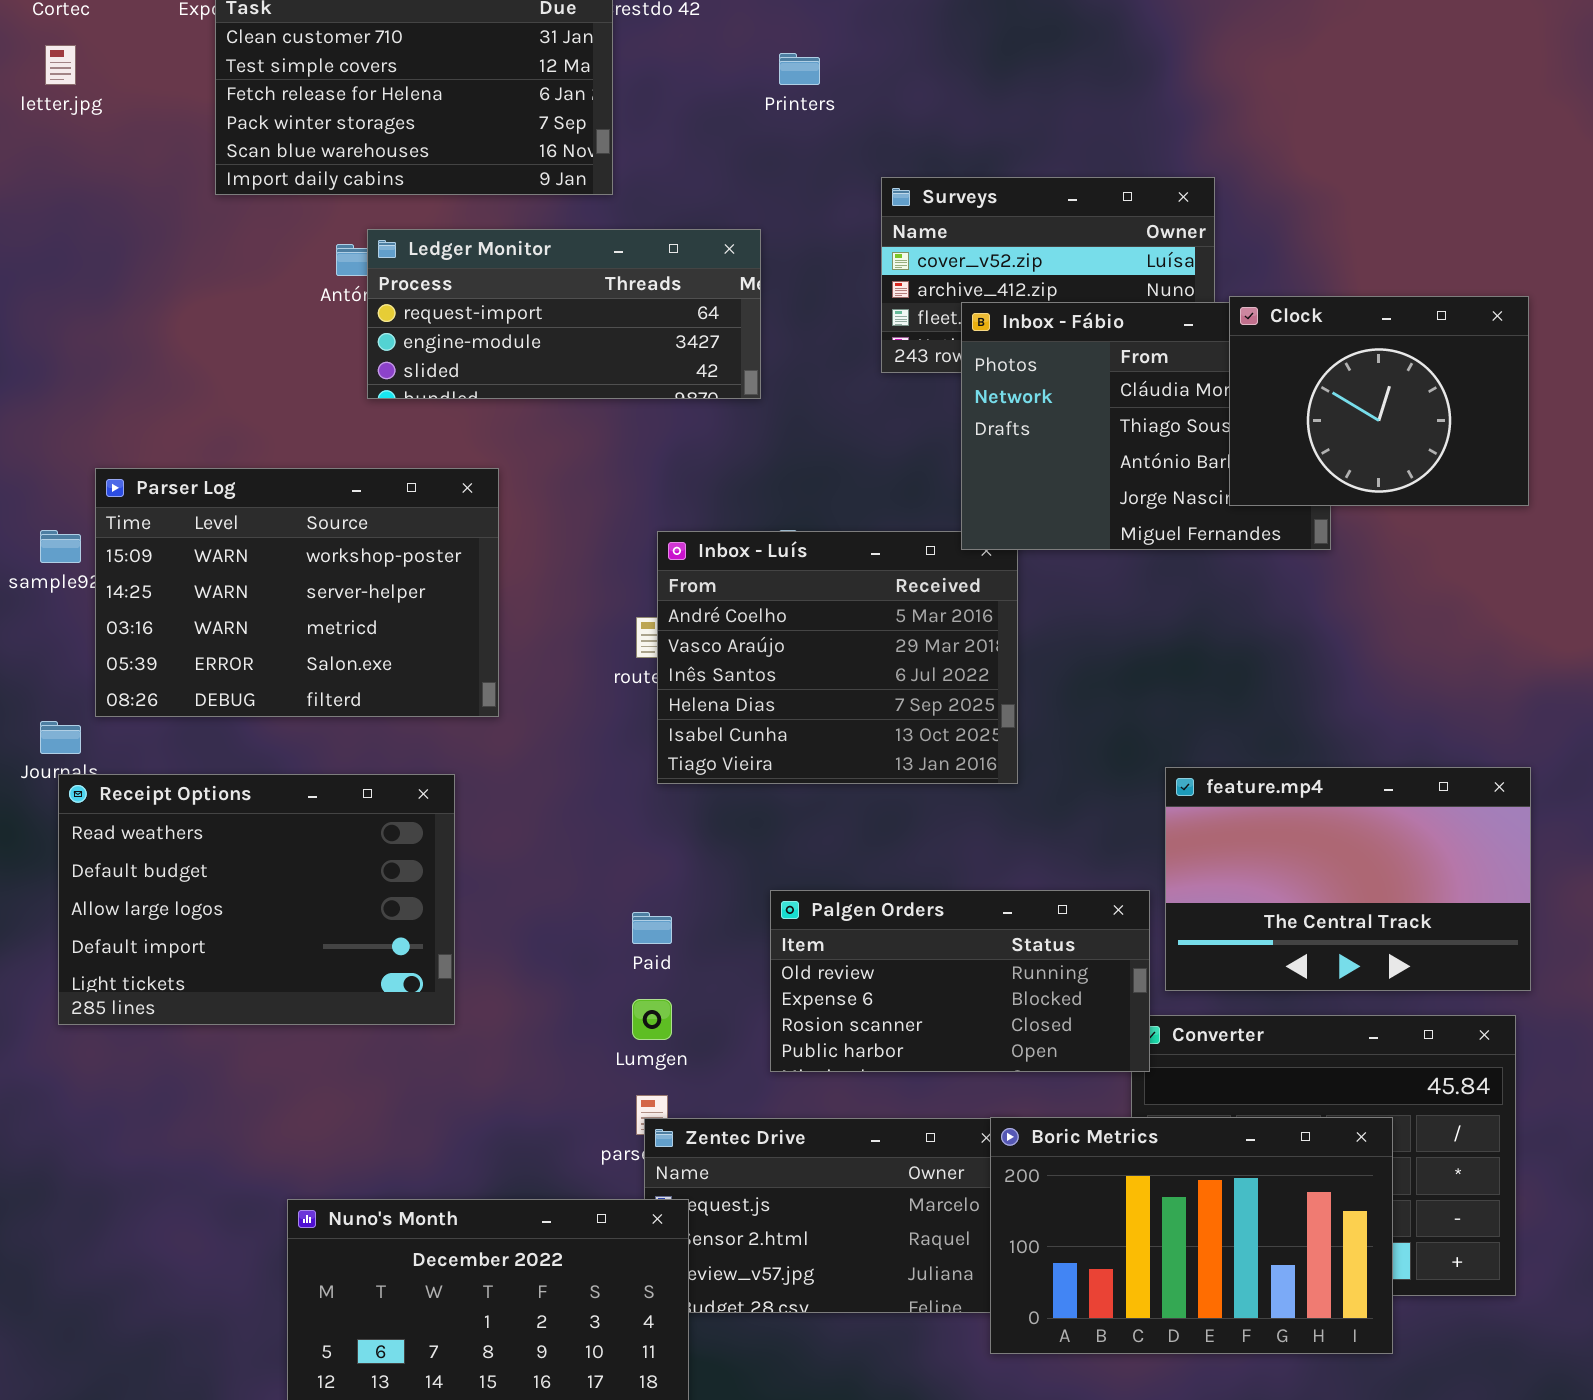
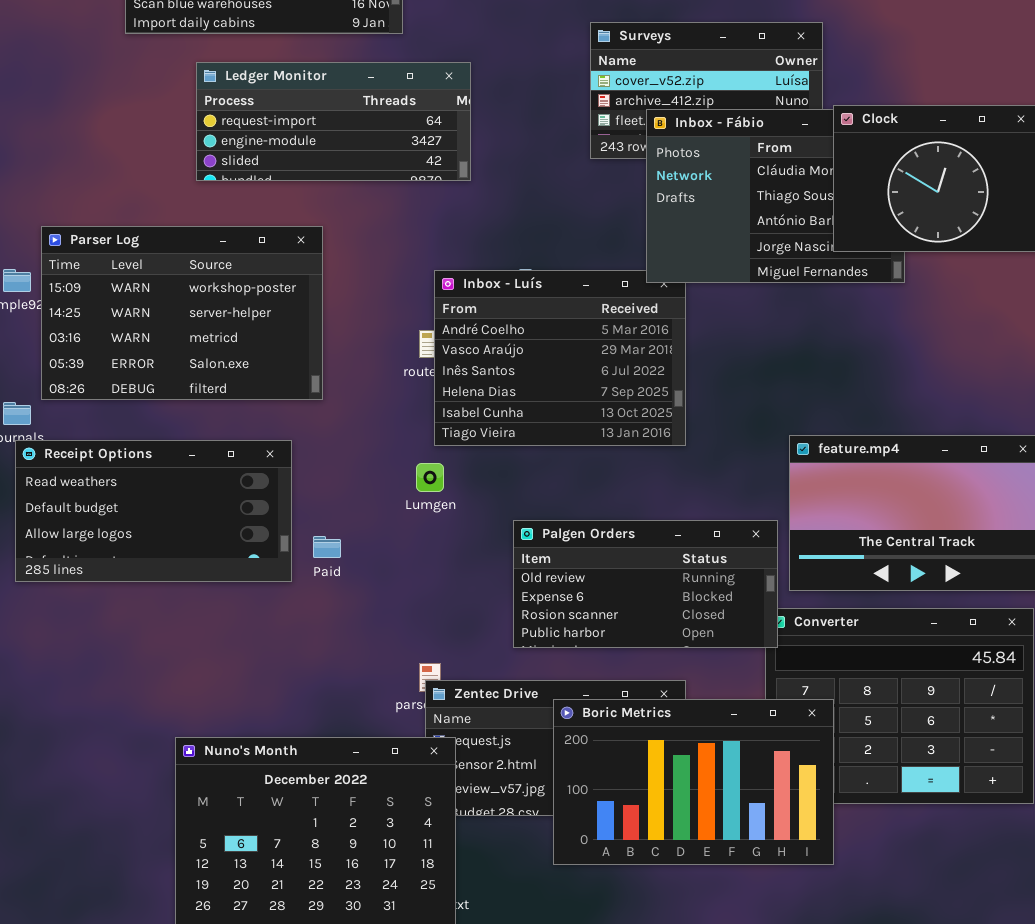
Ledger Monitor: [367,229,761,399] -> [196,62,471,181], moved
Receipt Options: [58,774,455,1025] -> [15,440,292,582], resized
Paid: [632,912,672,944] -> [313,536,341,558], moved
Lumgen: [632,999,672,1040] -> [416,463,444,492], moved
Boric Metrics: [990,1117,1393,1354] -> [553,699,834,865], moved

